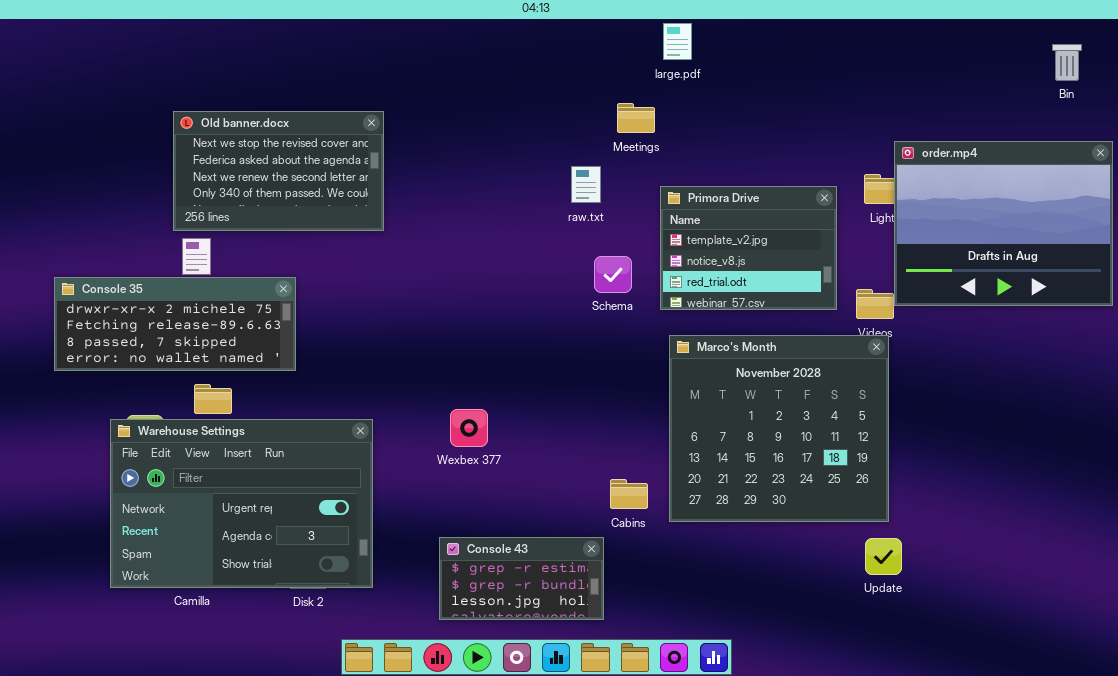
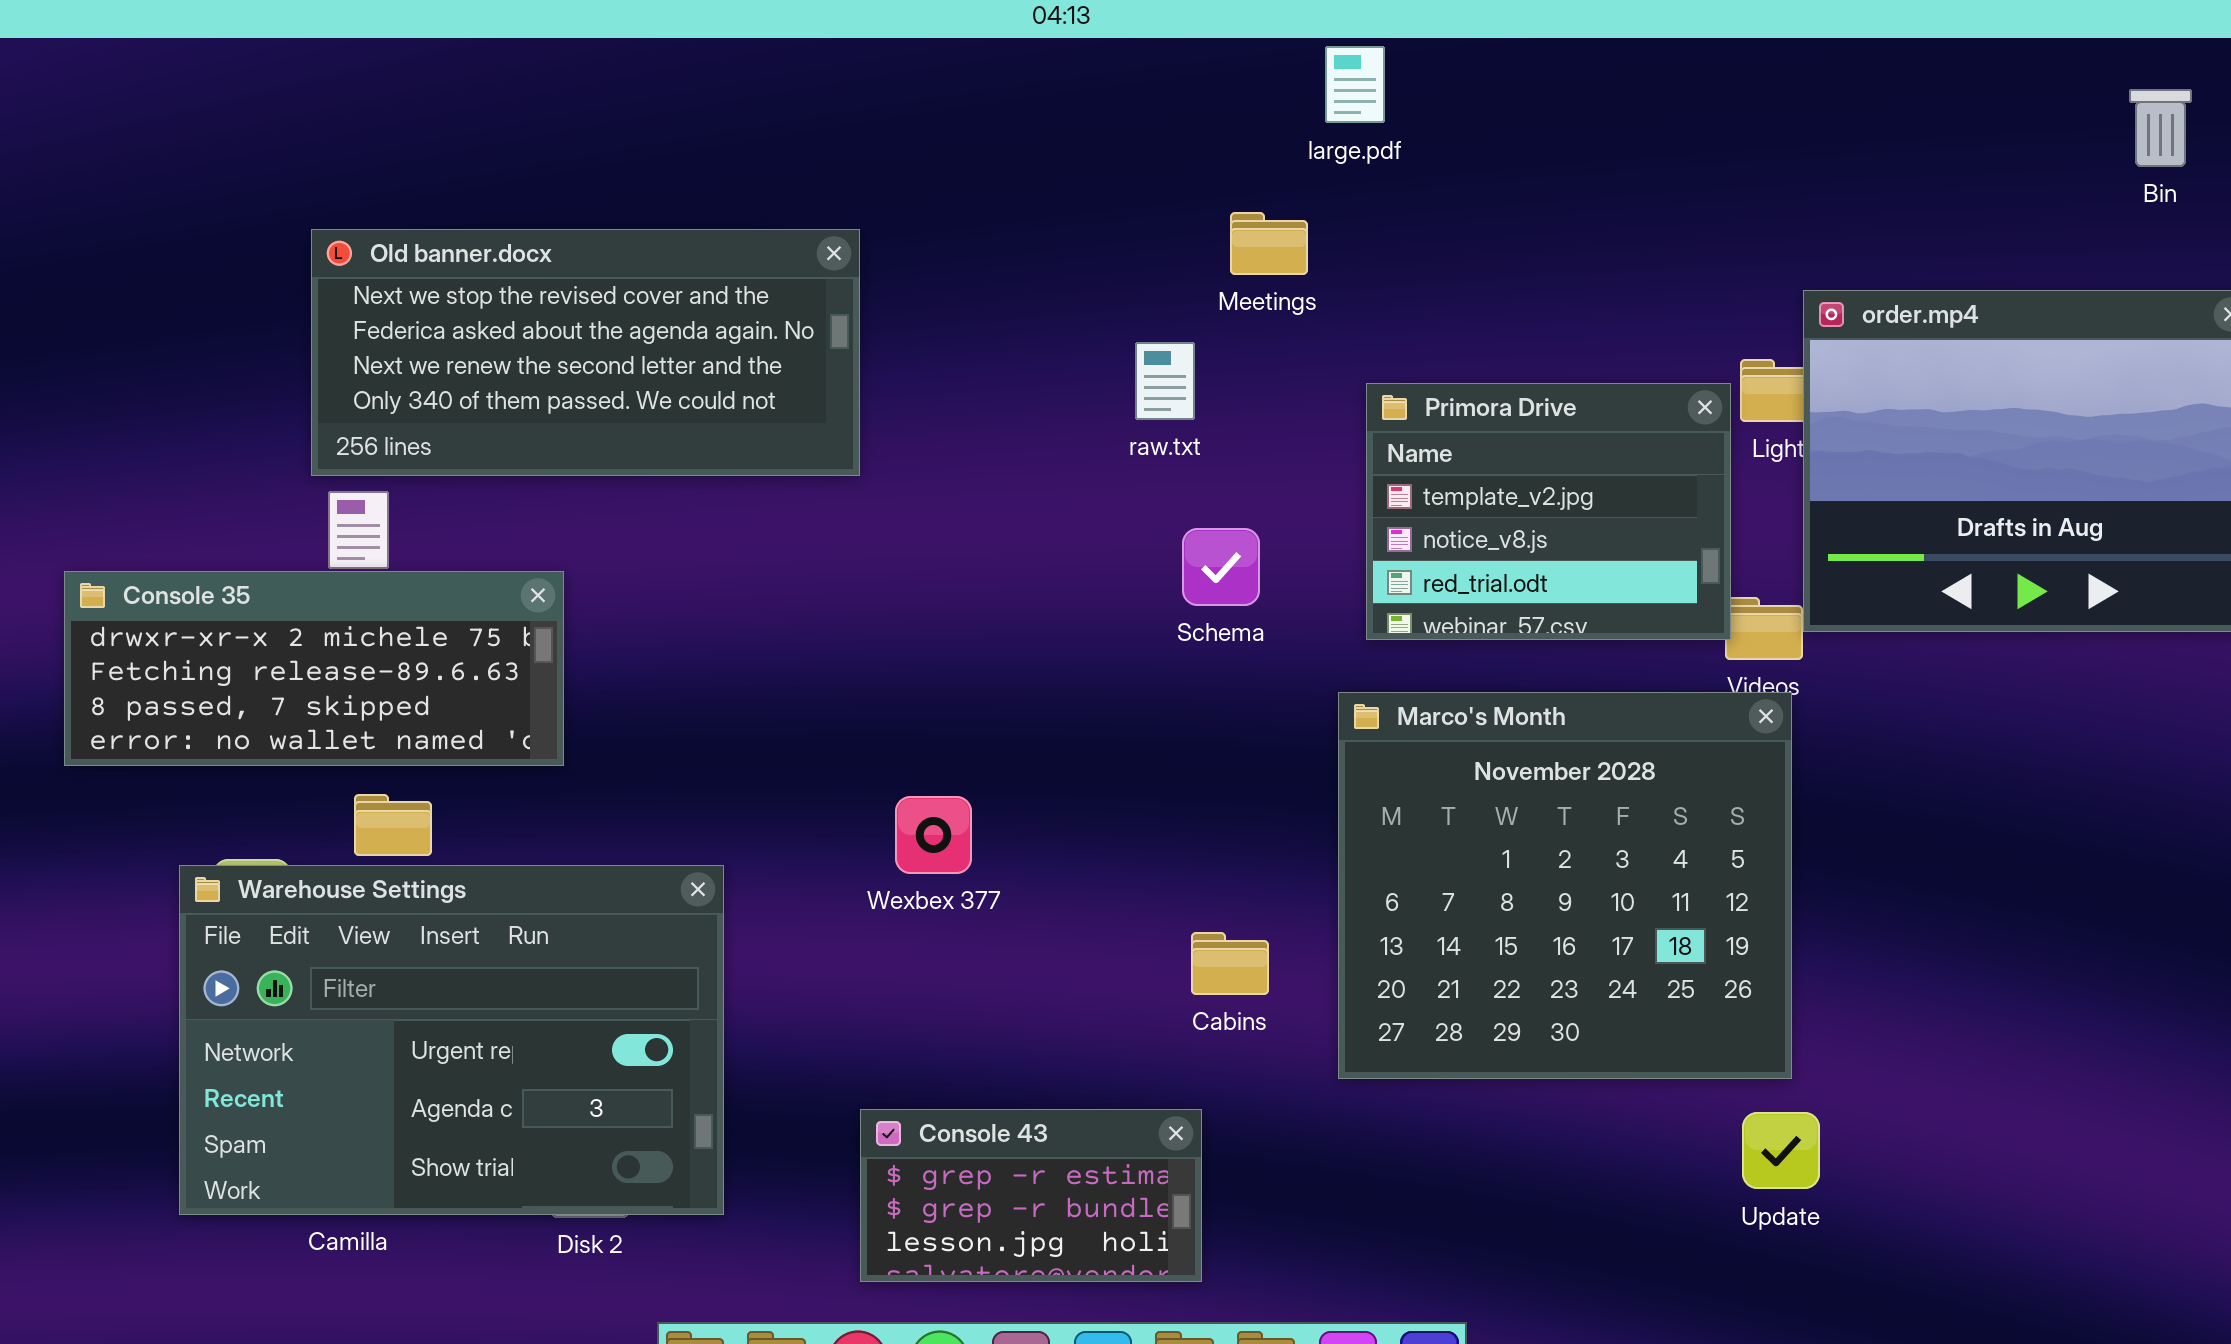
Old banner.docx: [173,111,384,231] -> [311,229,860,476], resized
Primora Drive: [660,186,837,310] -> [1366,383,1731,640], moved
Wexbex 377: [450,409,488,447] -> [895,796,972,874], moved
Cabins: [610,479,648,509] -> [1191,932,1269,995], moved

